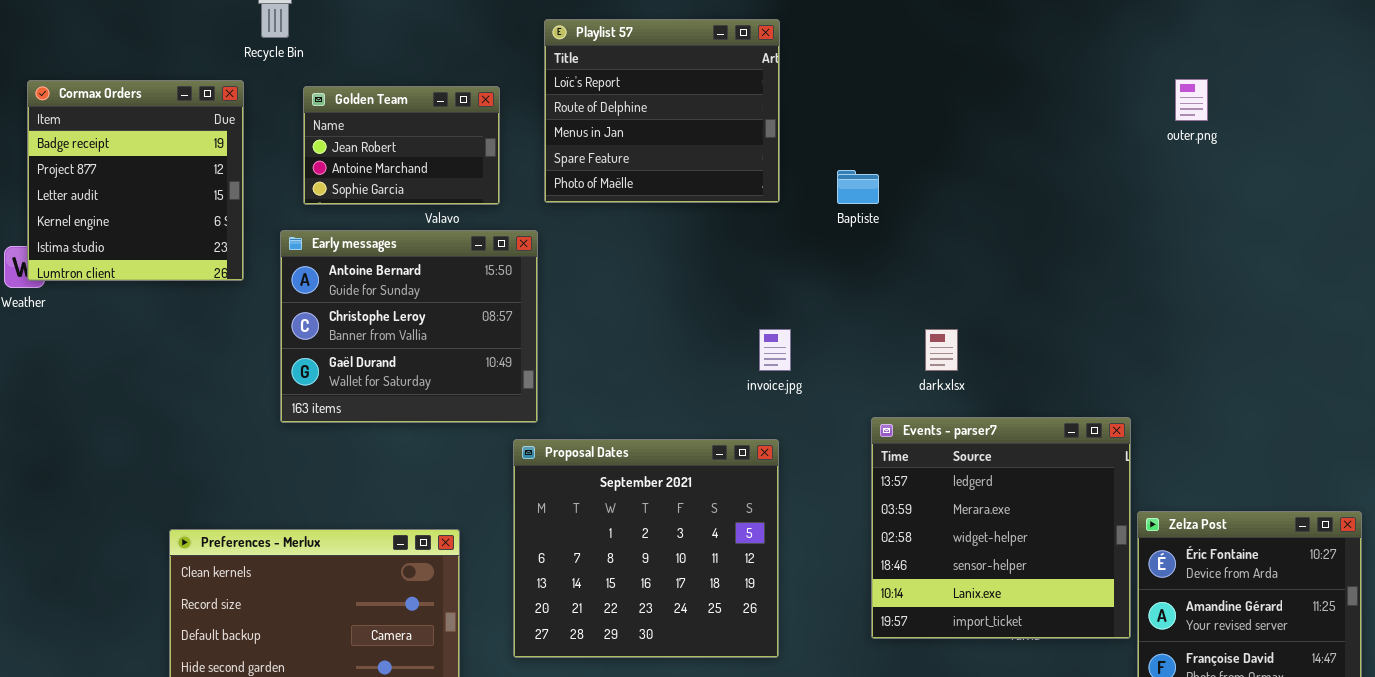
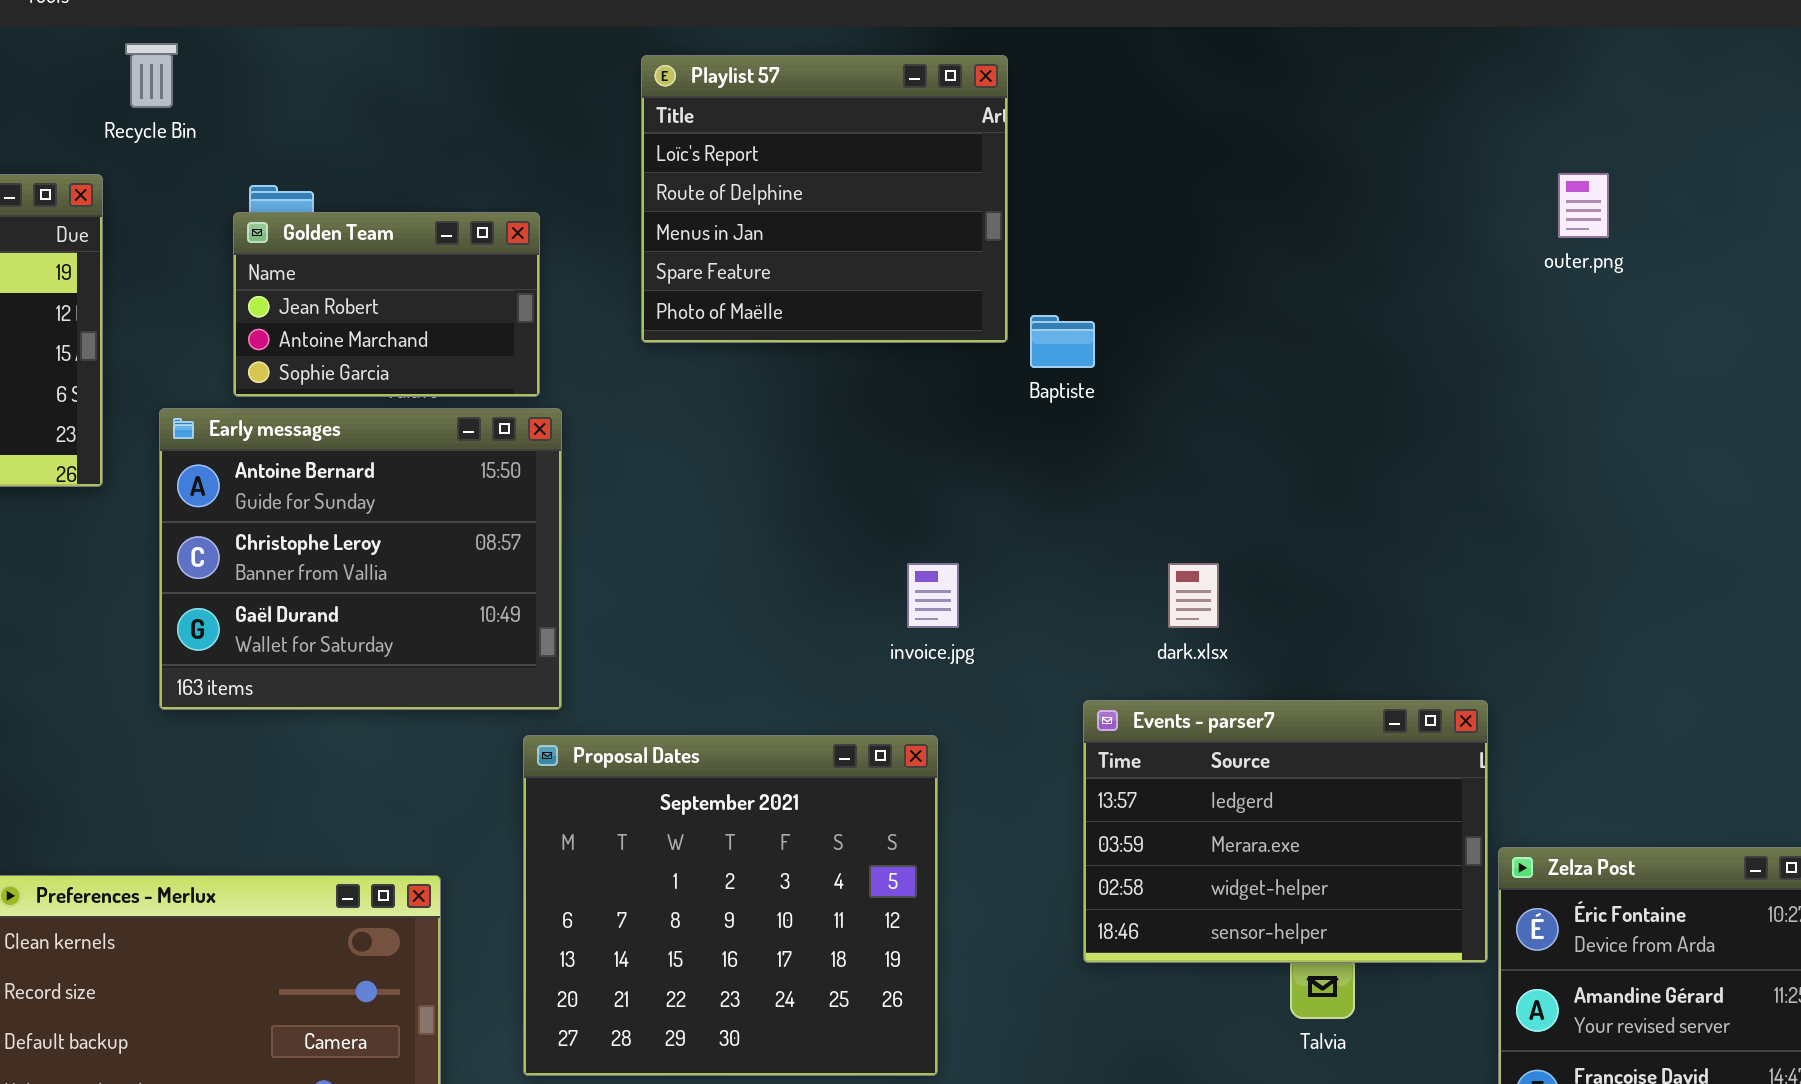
Playlist 57: [544,19,780,203] -> [641,55,1008,343], moved
Golden Team: [303,86,500,205] -> [233,212,540,397], moved
Events - parser7: [871,417,1131,639] -> [1083,700,1488,963], resized

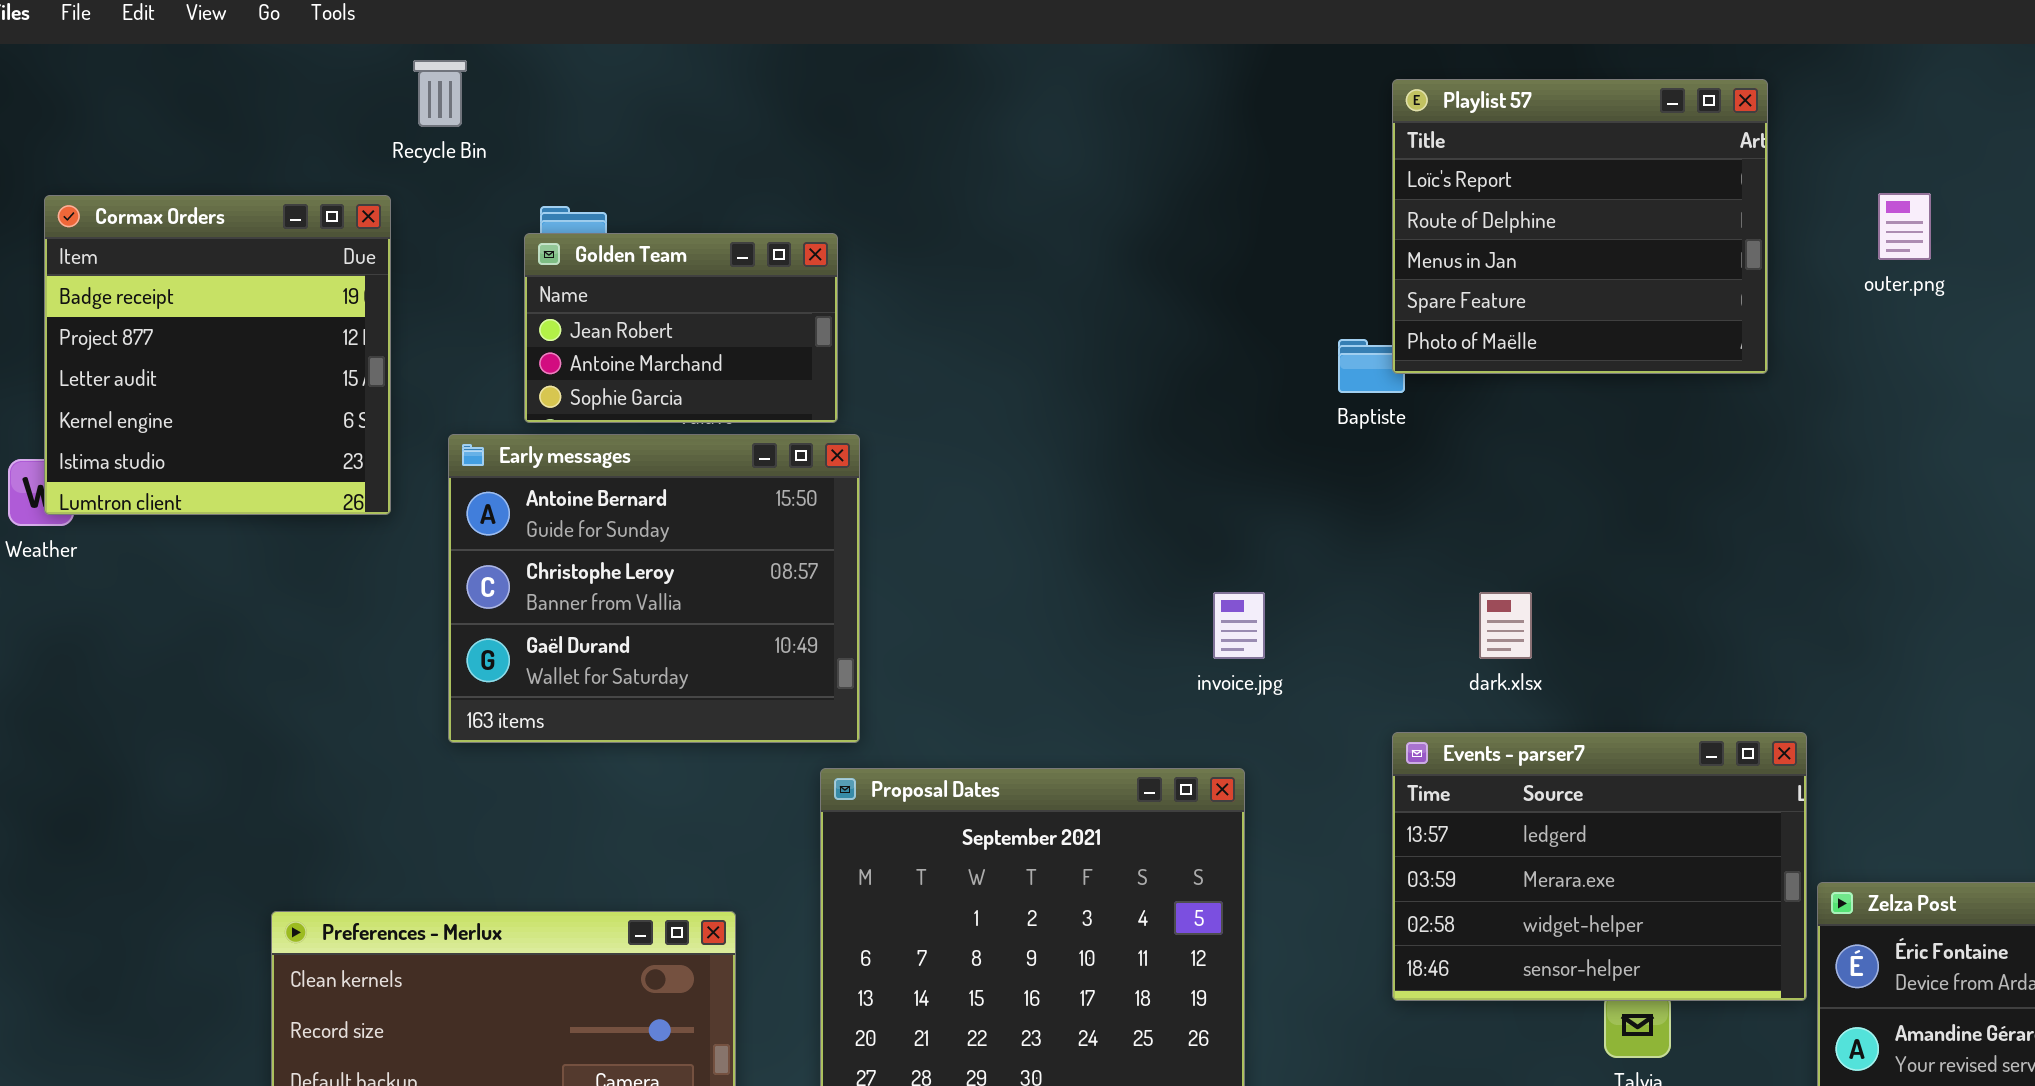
Playlist 57: [641,55,1008,343] -> [1392,79,1768,374], moved

